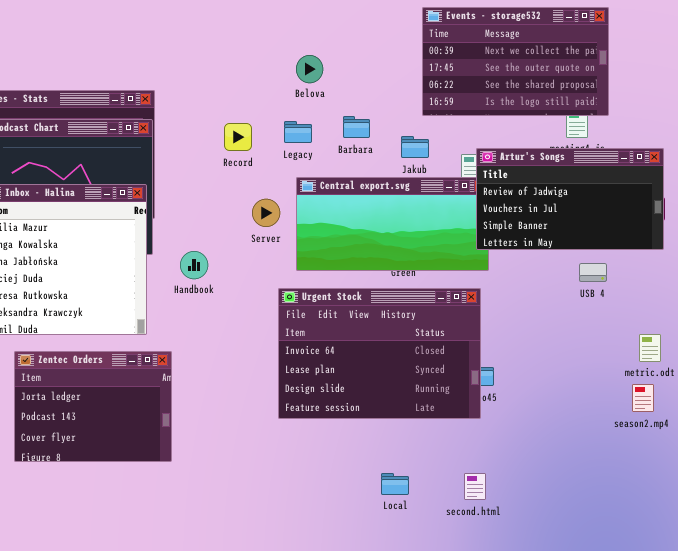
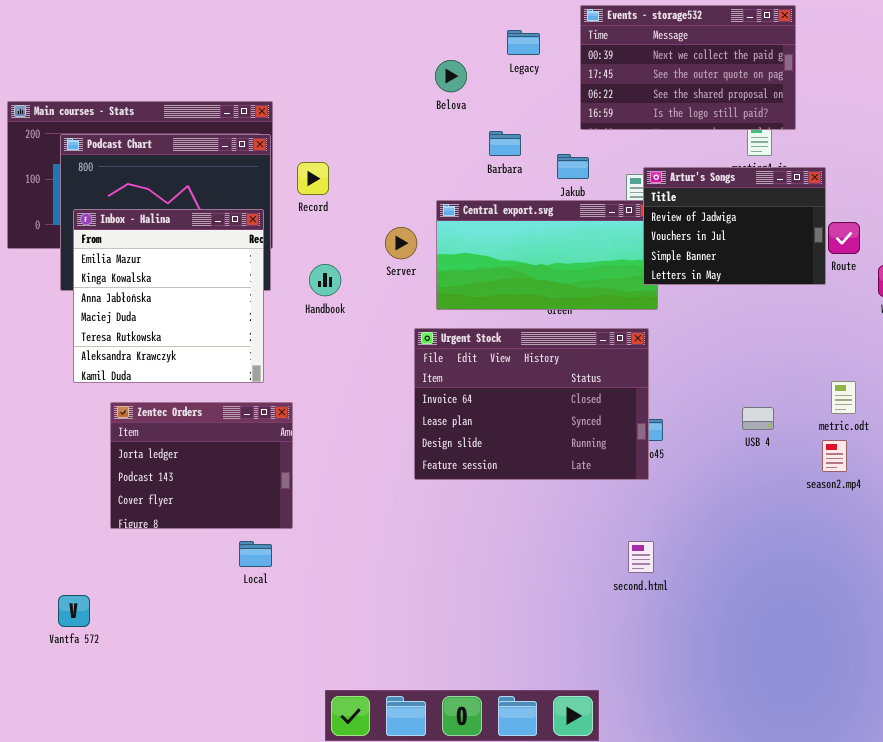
Legacy: [284,121,312,143] -> [507,30,540,55], moved
Record: [224,123,252,151] -> [297,162,329,195], moved
Artur's Songs: [476,148,664,250] -> [643,167,826,285], resized
Handbook: [180,251,208,279] -> [309,264,341,296], moved
USB 4: [579,263,607,282] -> [742,407,774,430], moved
Local: [381,473,409,495] -> [239,541,272,567], moved

